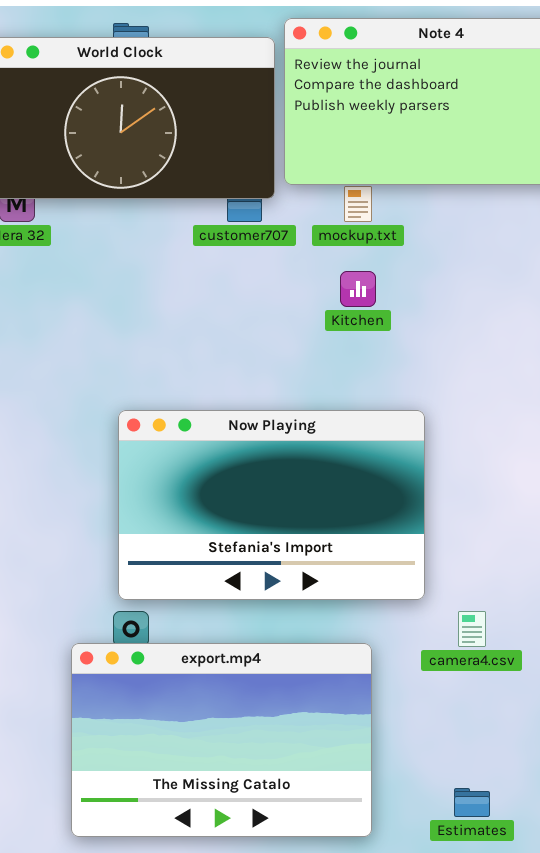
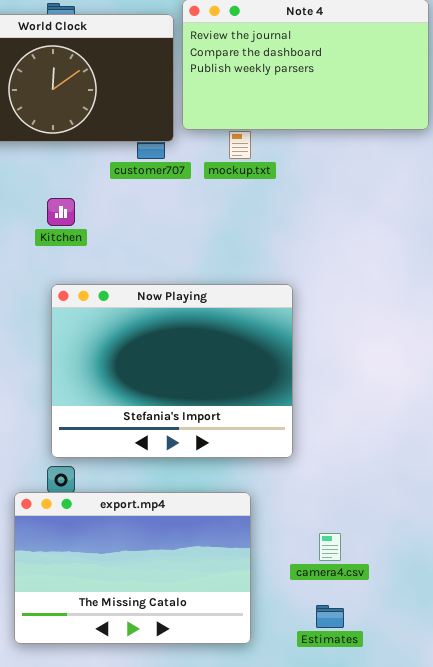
Kitchen: [340,271,376,307] -> [47,198,75,226], moved
Now Playing: [118,410,425,600] -> [51,284,293,458], resized
camera4.csv: [458,611,486,647] -> [319,533,341,561], moved

